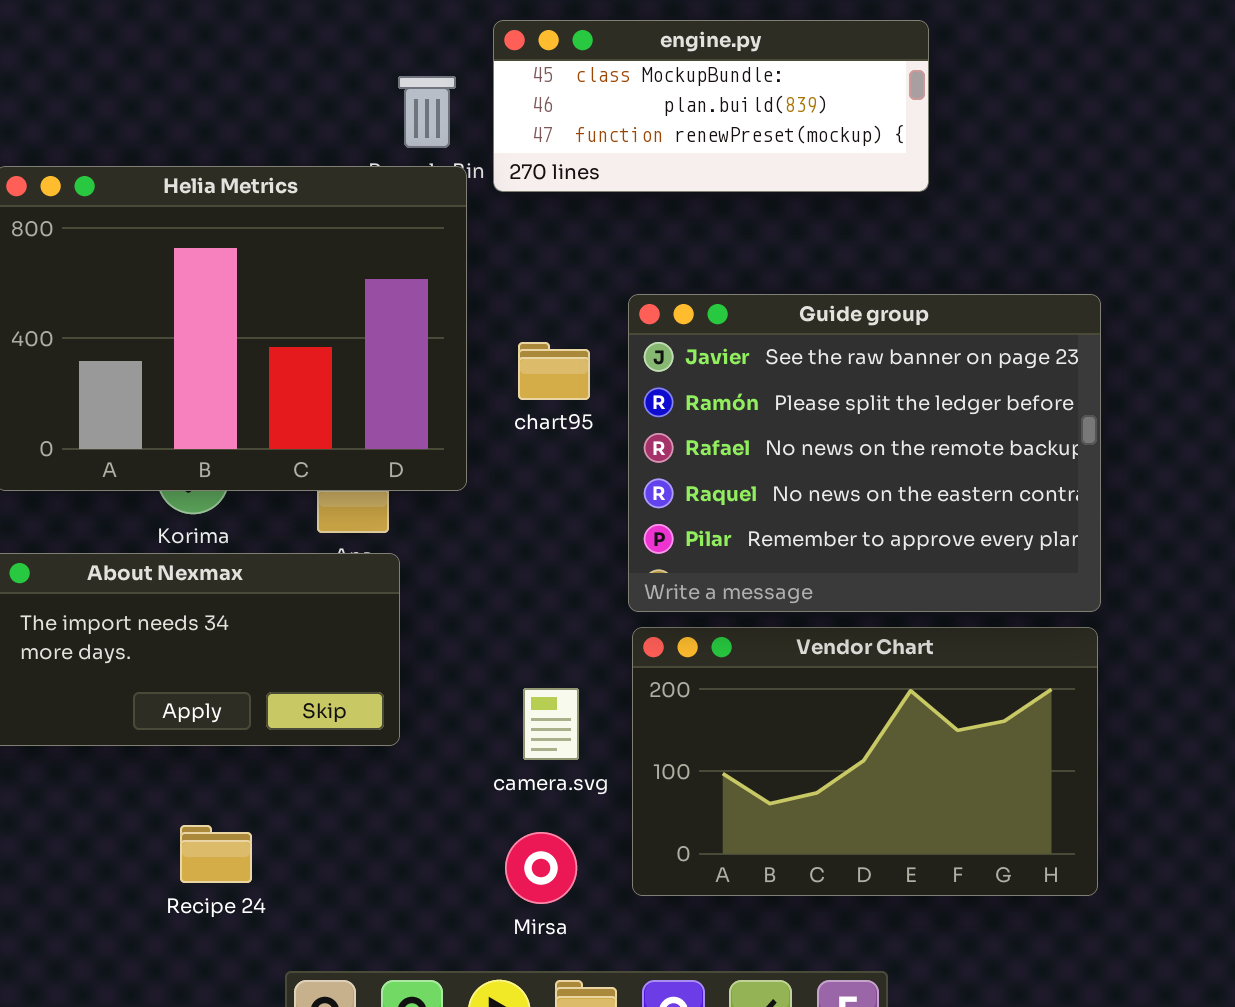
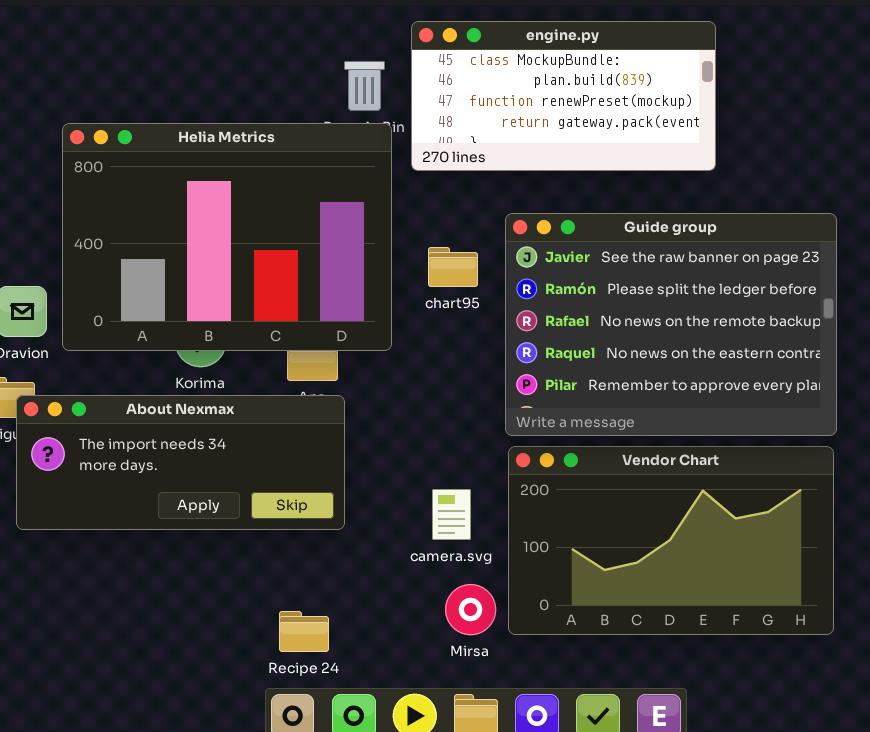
engine.py: [493,20,929,192] -> [411,21,716,171], resized
Recipe 24: [180,825,252,883] -> [279,611,329,652], moved
Mirsa: [505,832,577,904] -> [445,584,496,635], moved

